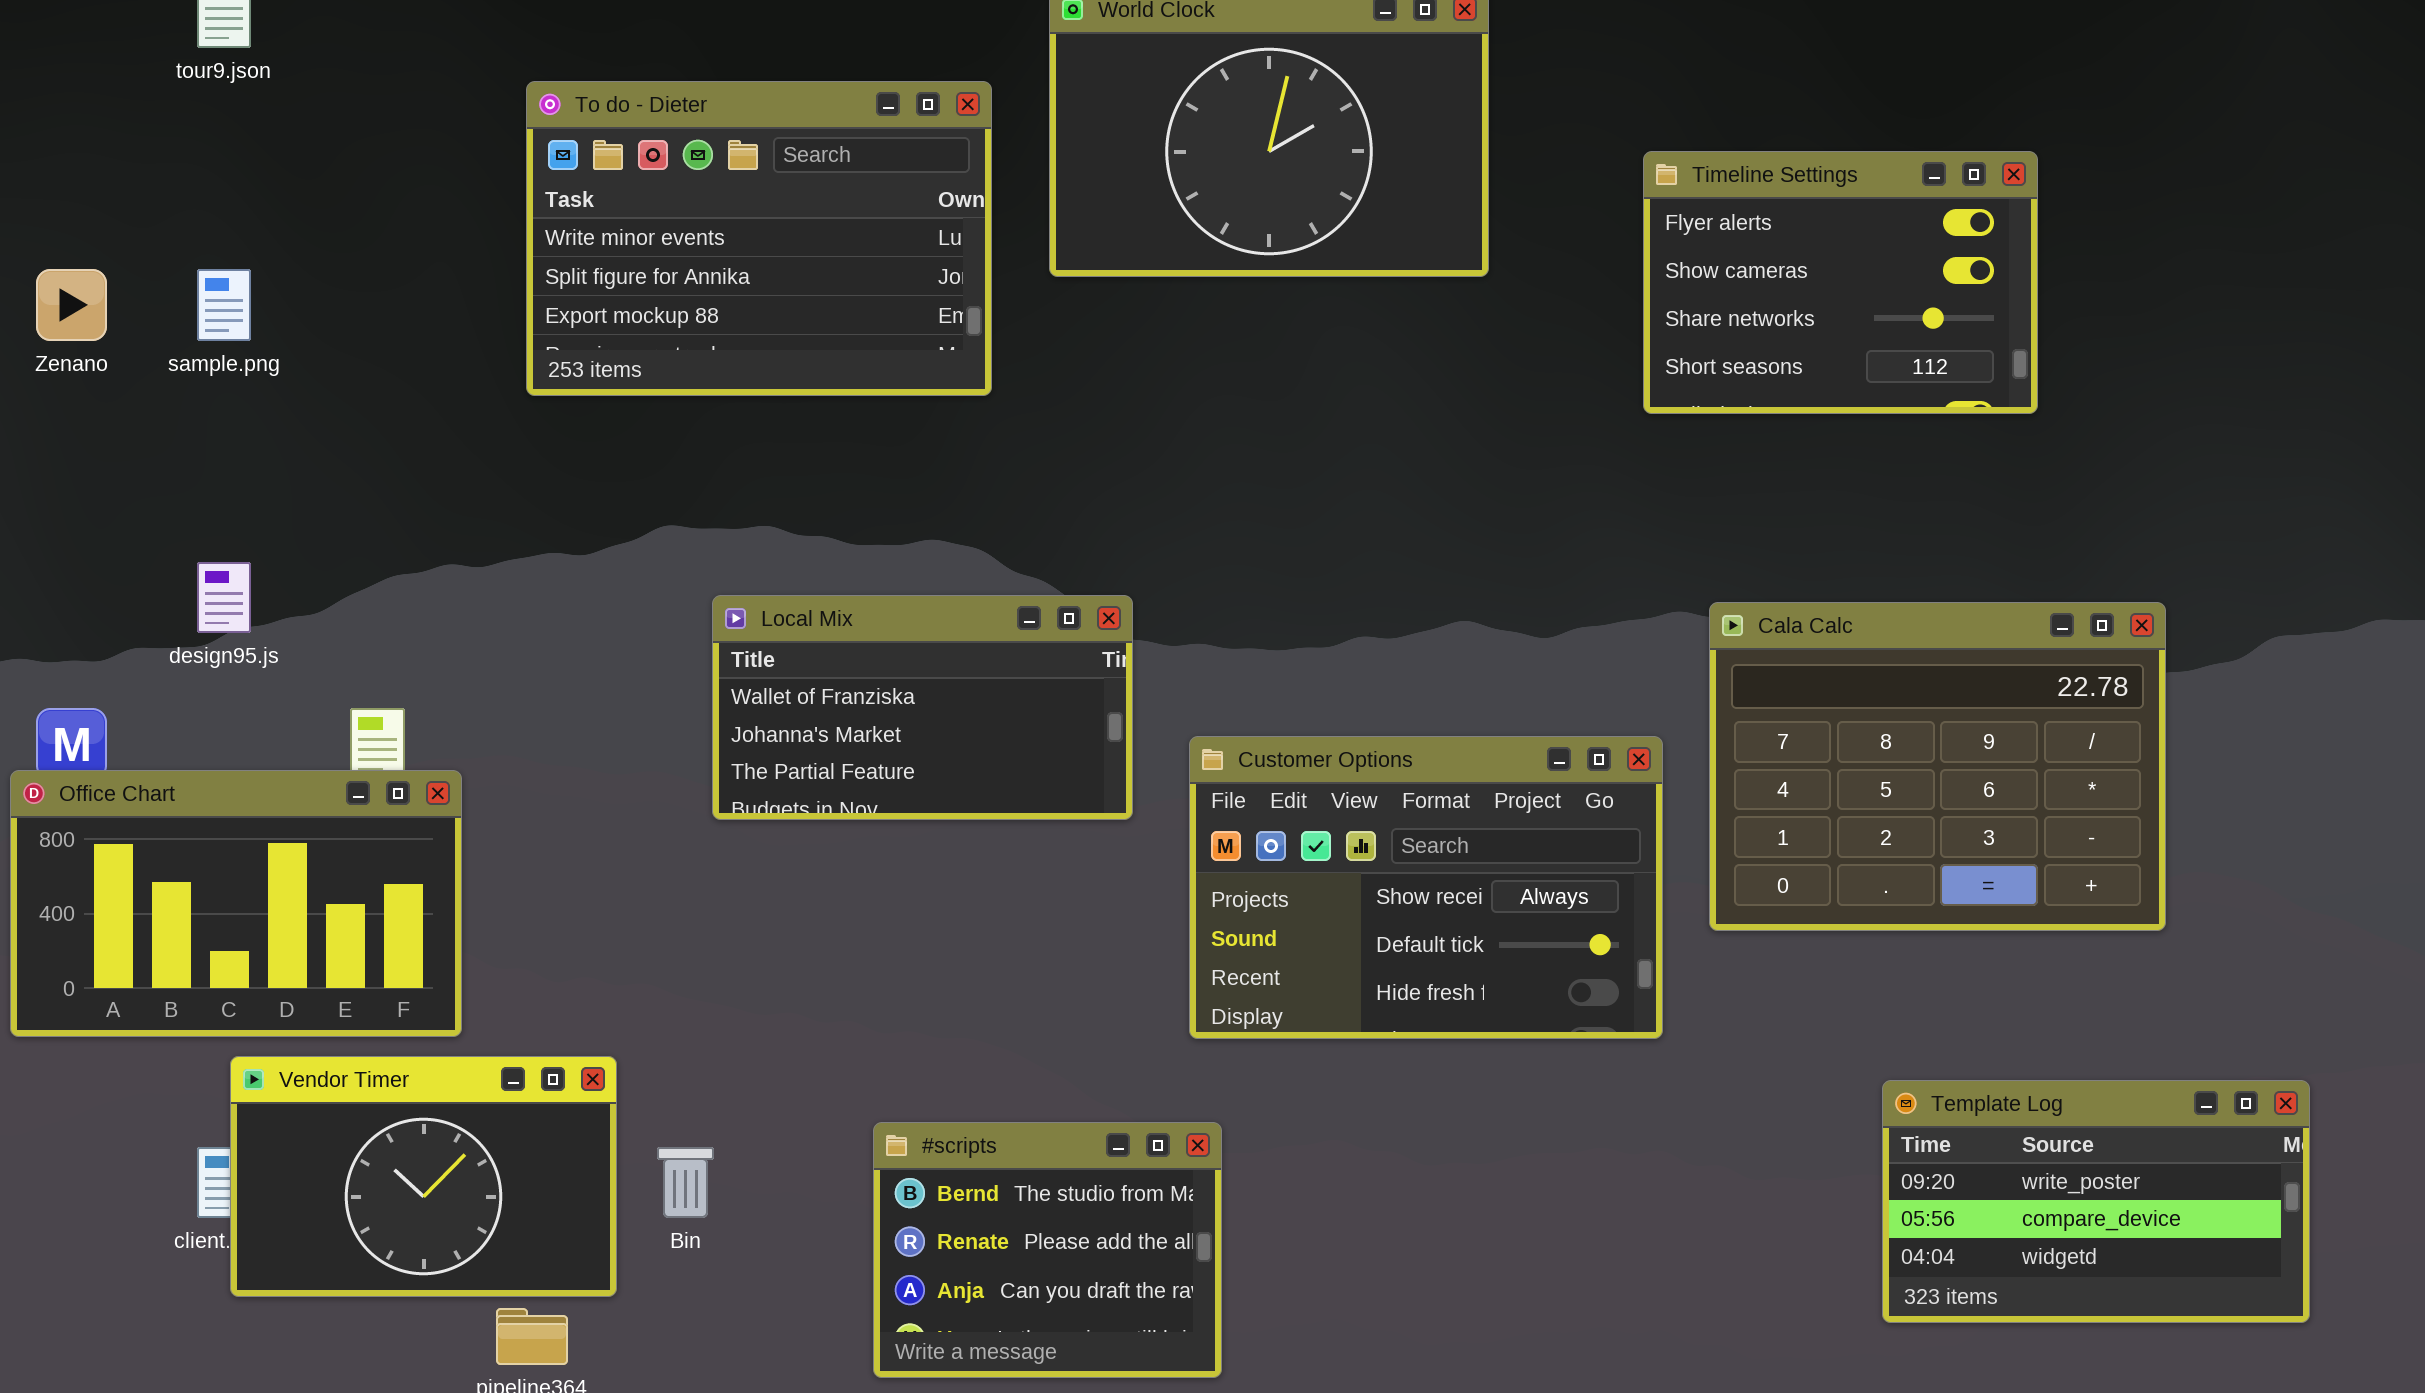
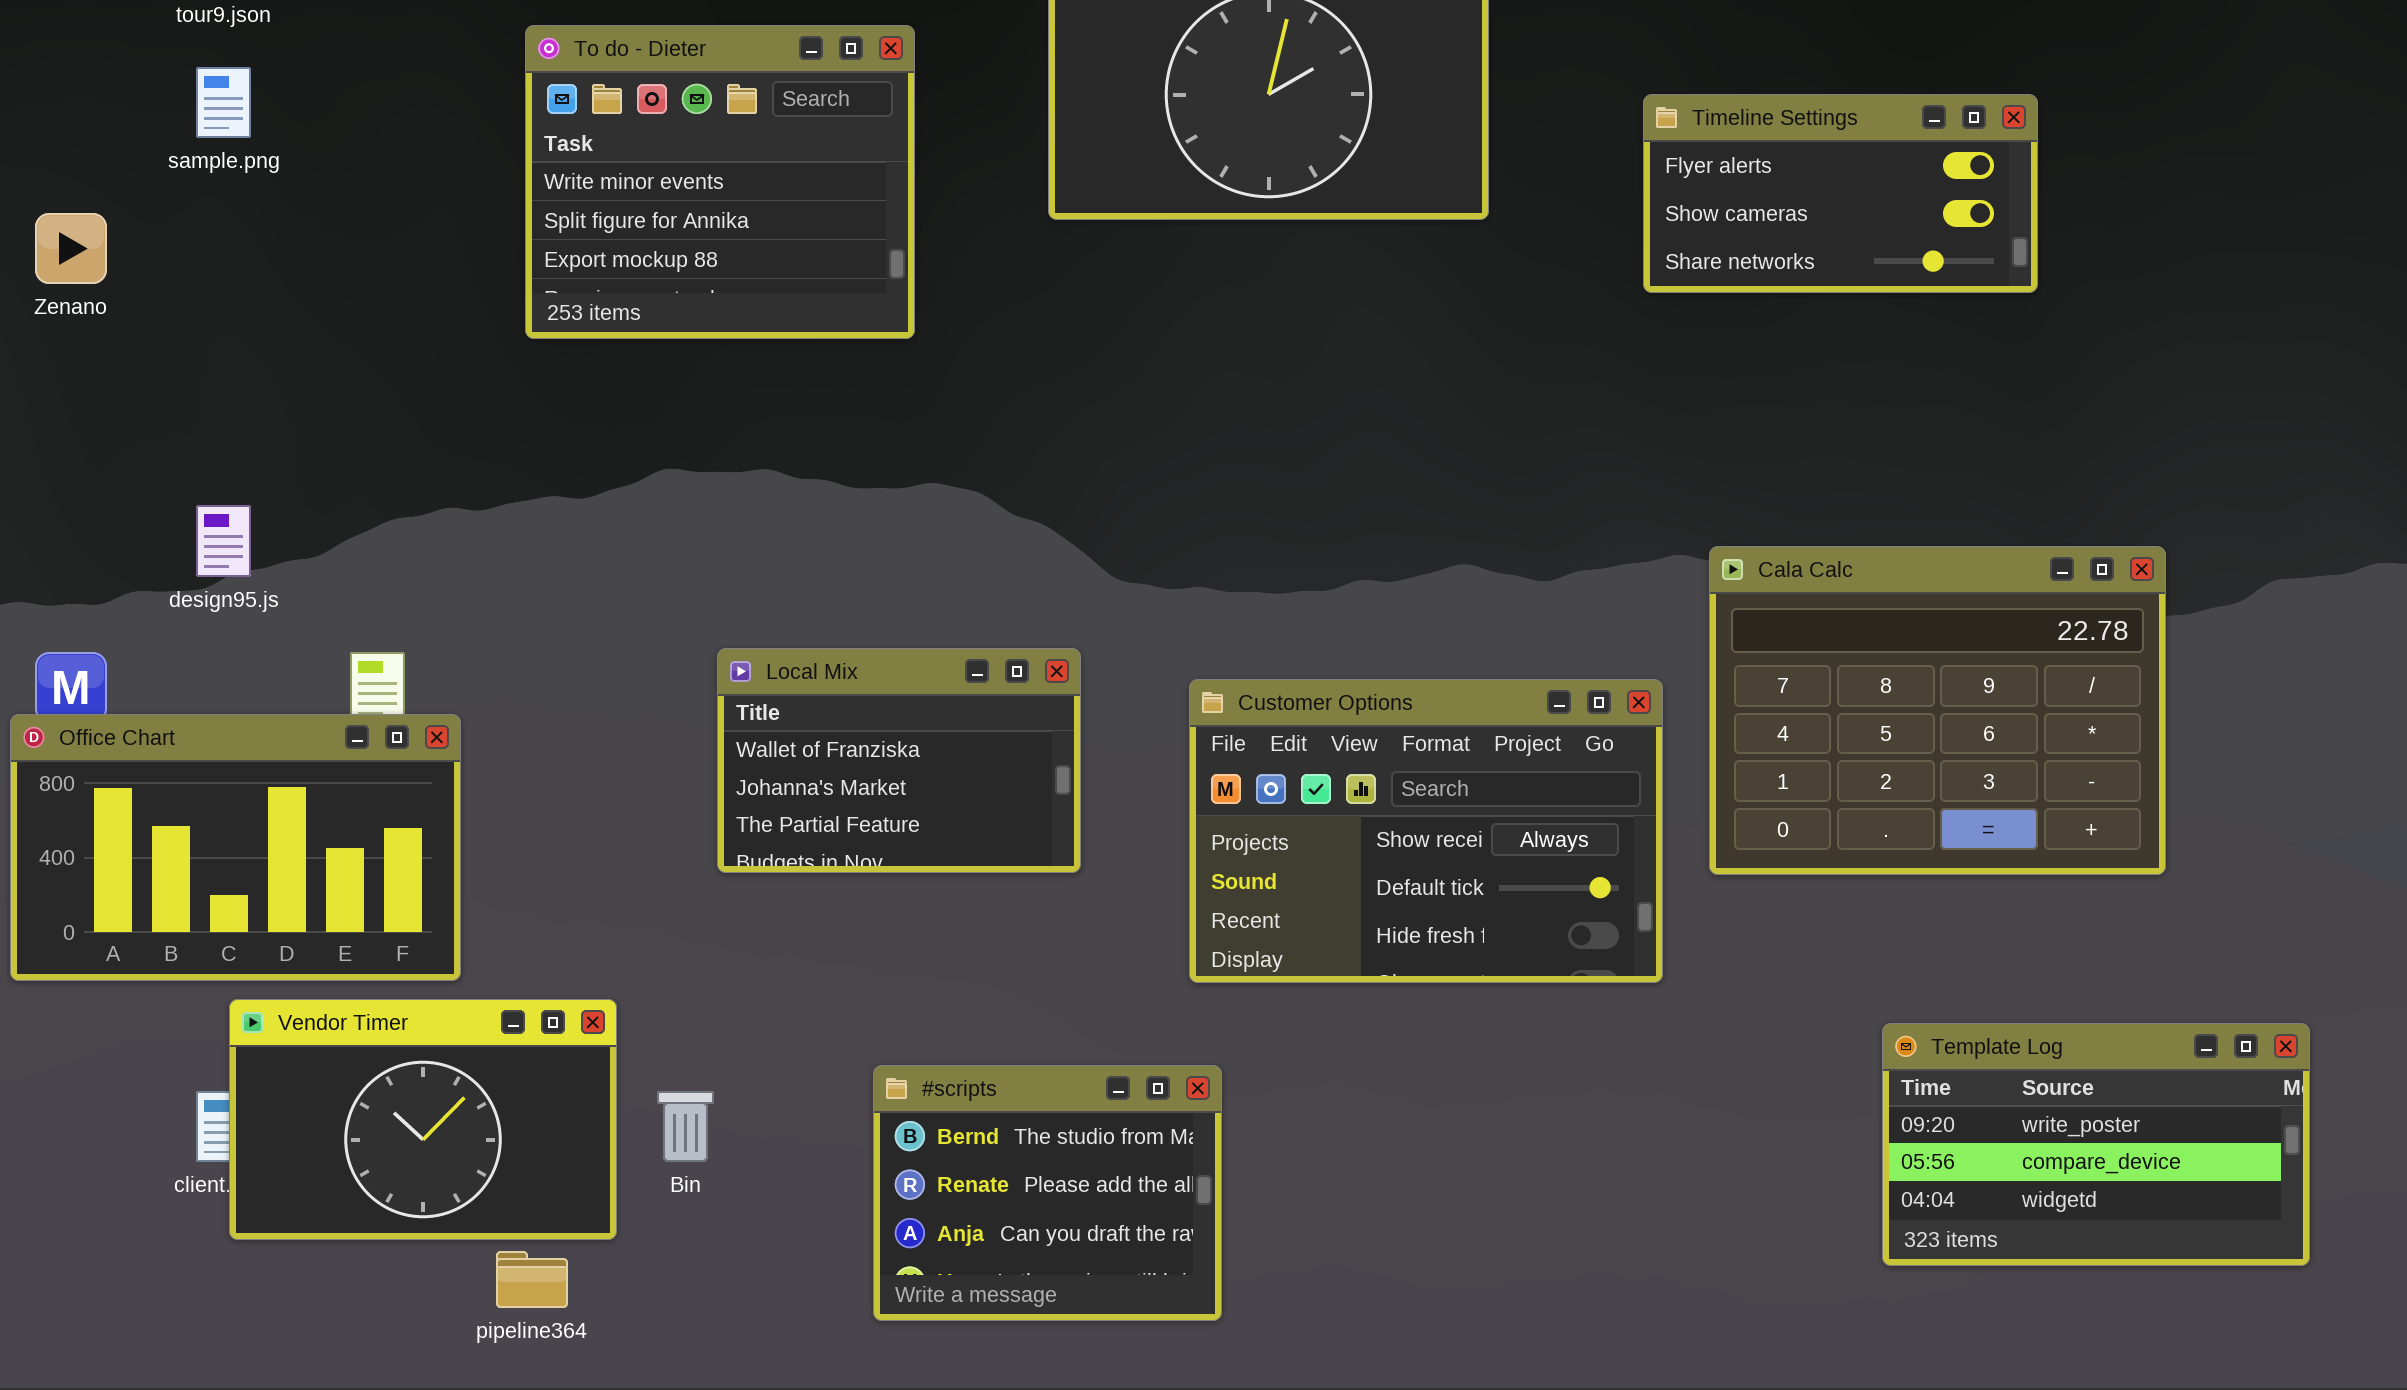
To do - Dieter: [526,81,992,396] -> [525,25,915,339], resized
Timeline Settings: [1643,151,2038,414] -> [1643,94,2038,293], resized
sample.png: [197,269,251,341] -> [196,67,251,138], moved
Local Mix: [712,595,1133,820] -> [717,648,1081,873], moved, resized

